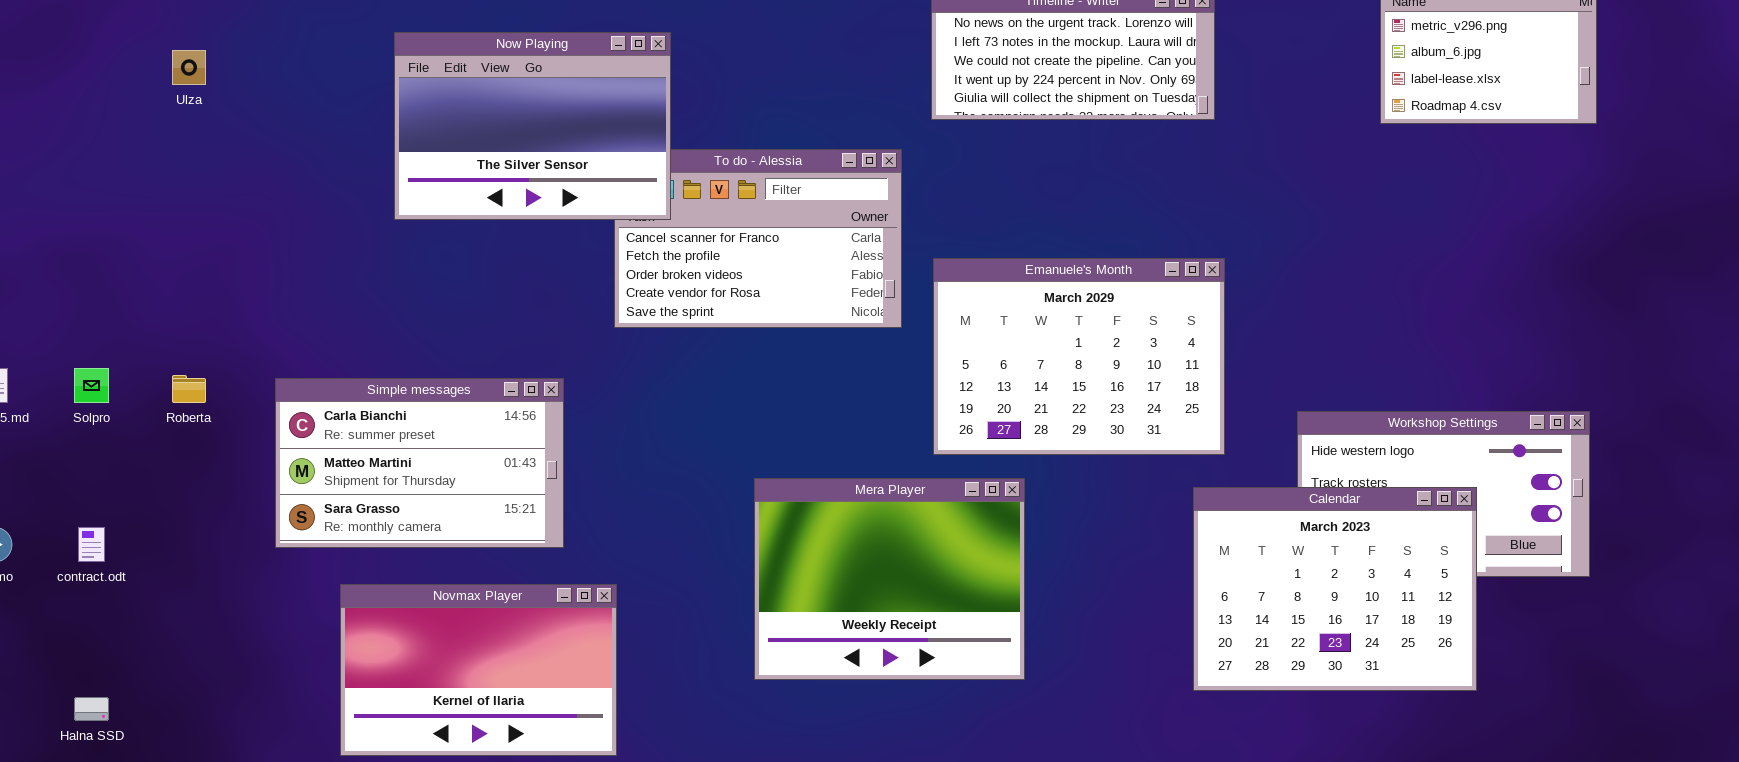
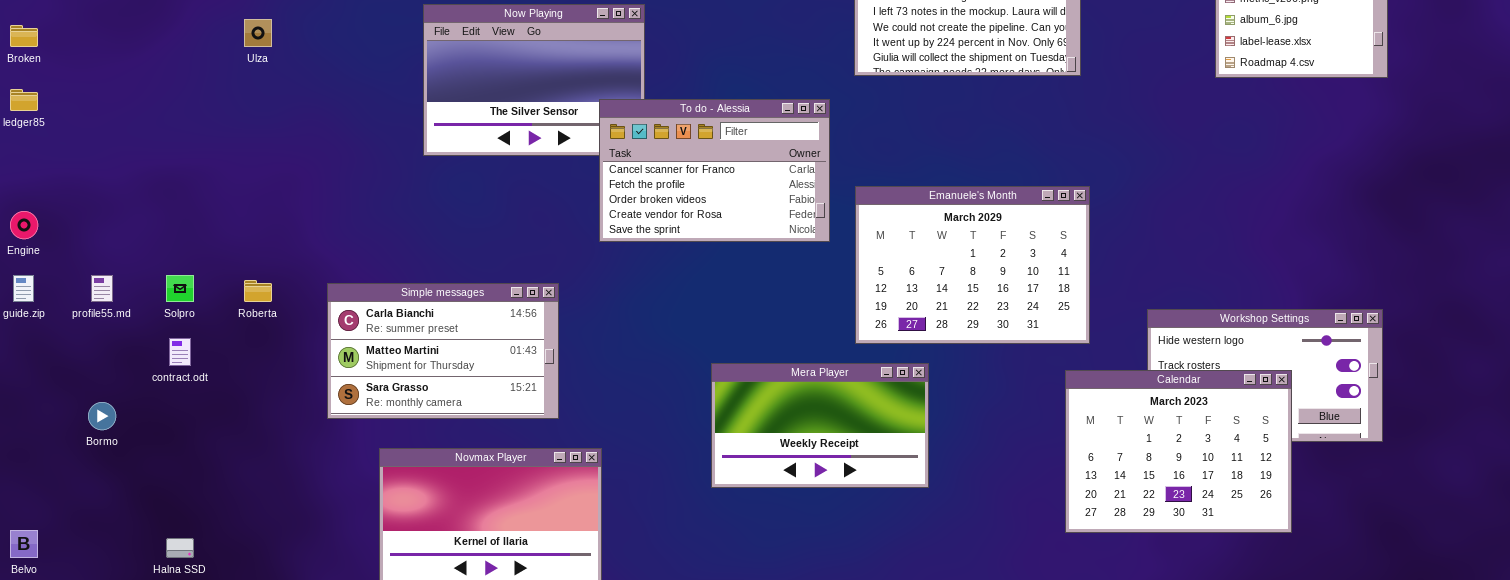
To do - Alessia: [614,149,902,328] -> [599,99,830,242], raised
Mera Player: [754,478,1025,680] -> [711,363,929,488], resized
contract.odt: [78,527,105,562] -> [169,338,191,366], moved

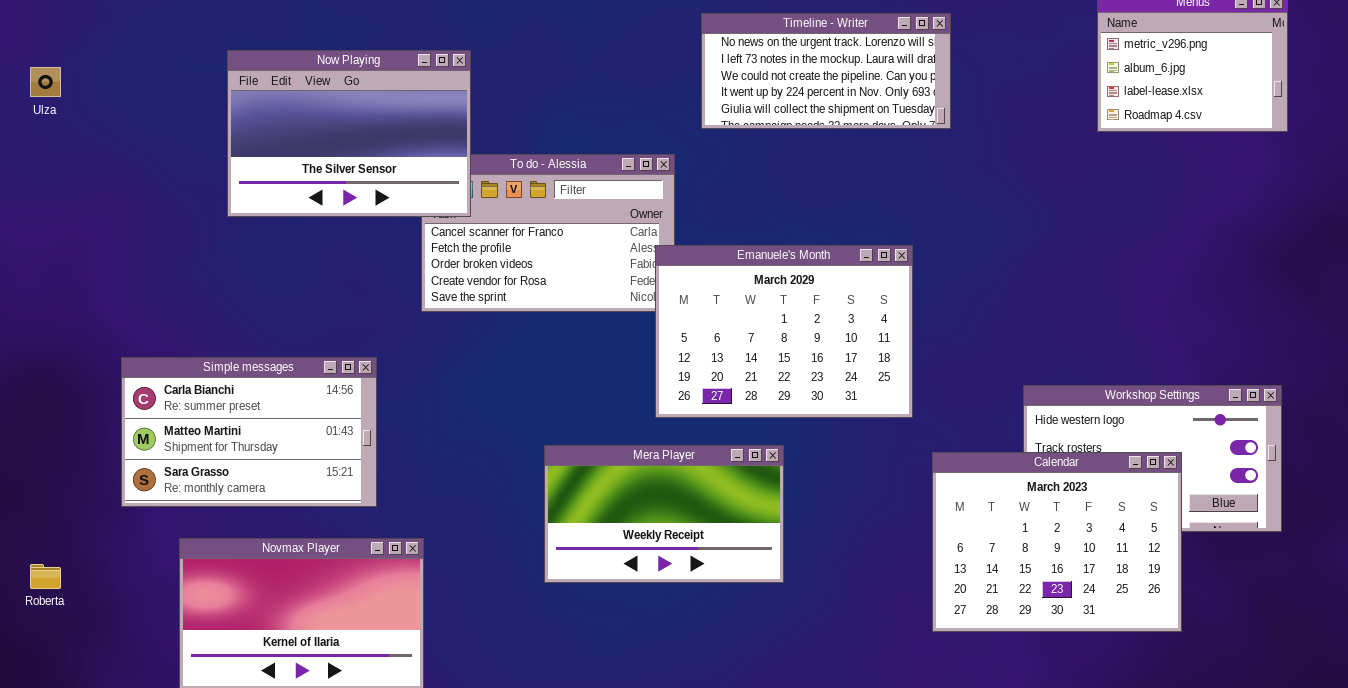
Now Playing: [423,4,645,156] -> [227,50,471,217], raised
Emanuele's Month: [855,186,1090,344] -> [655,245,913,418], moved
Roberta: [244,280,272,302] -> [30,564,61,589], moved

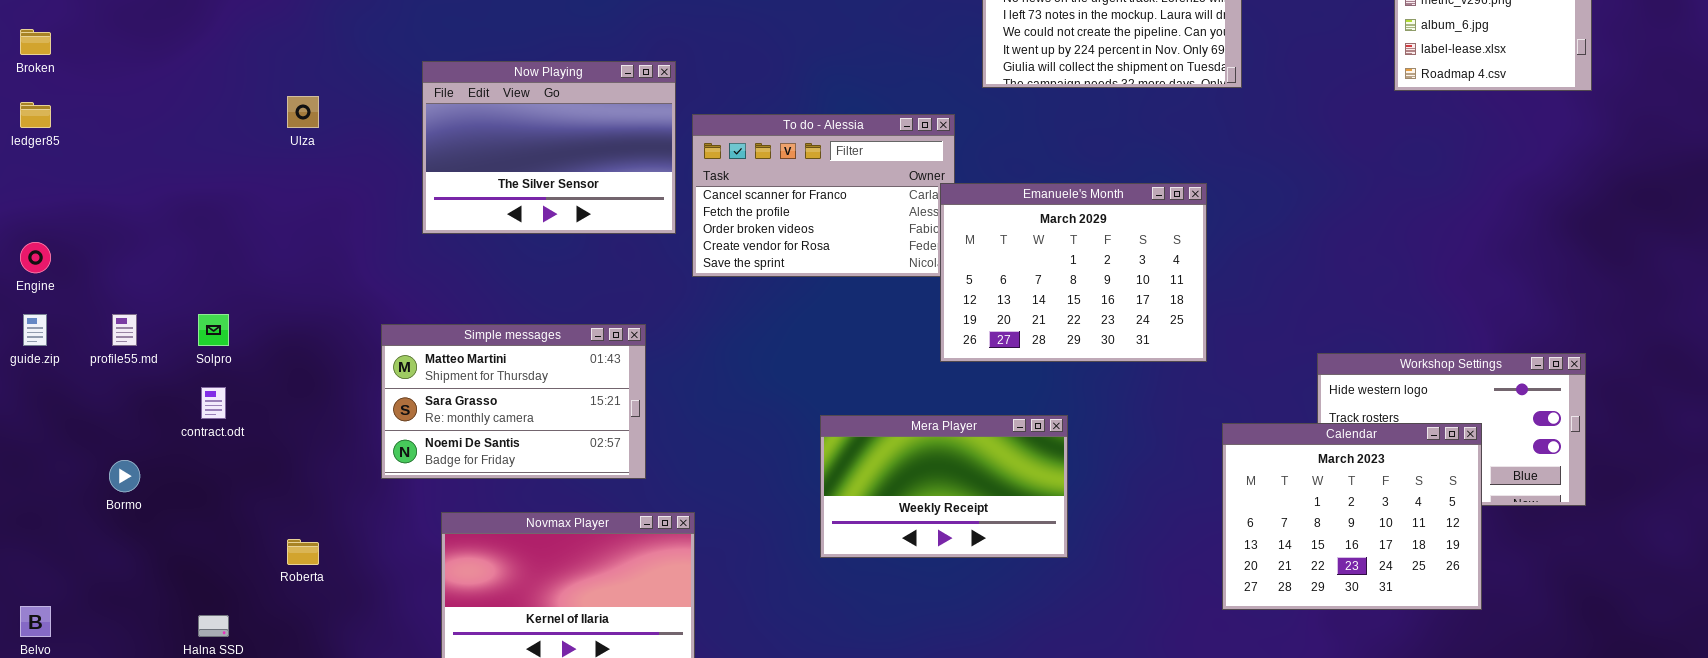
Now Playing: [227,50,471,217] -> [422,61,676,234], moved
Ulza: [30,67,61,97] -> [287,96,319,128], moved
Emanuele's Month: [655,245,913,418] -> [940,183,1207,362], moved
Simple messages: [121,357,377,507] -> [381,324,646,479], scrolled down 1 row

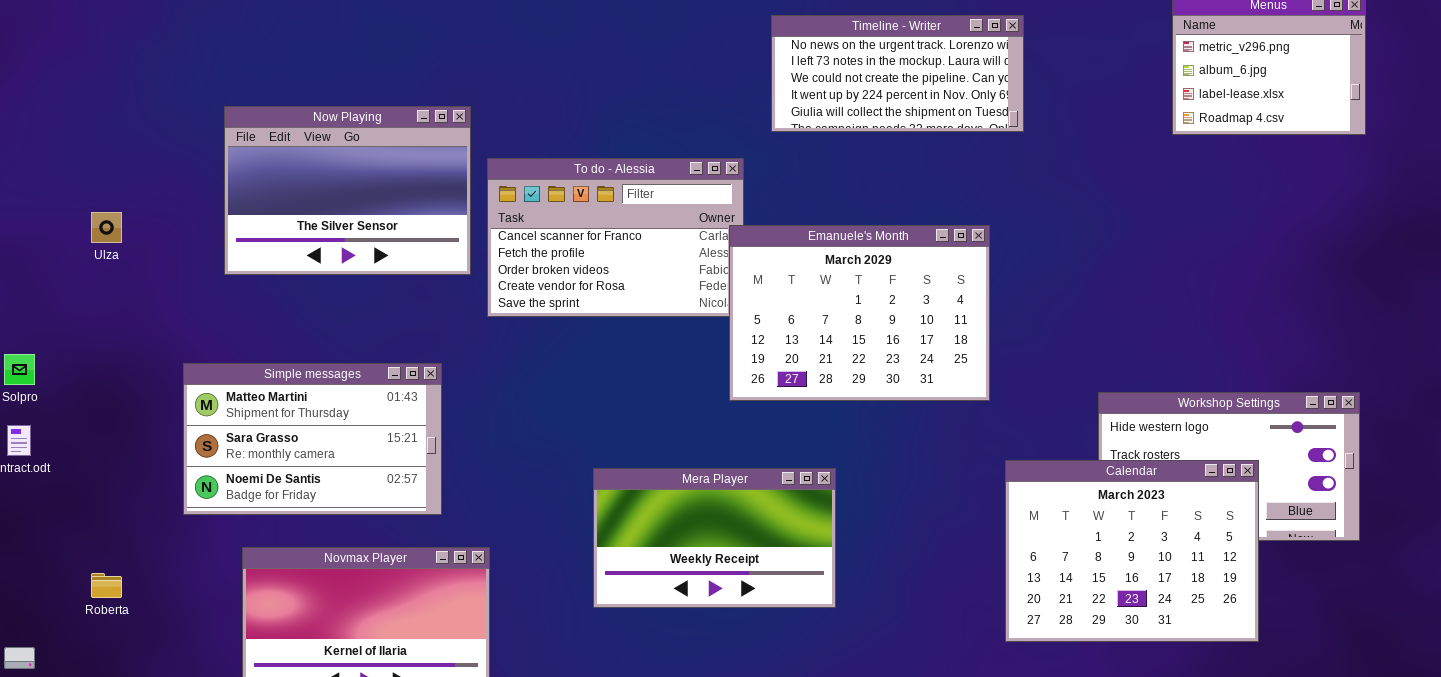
Ulza: [287,96,319,128] -> [91,212,122,243], moved
Mera Player: [820,415,1068,558] -> [593,468,836,608], moved

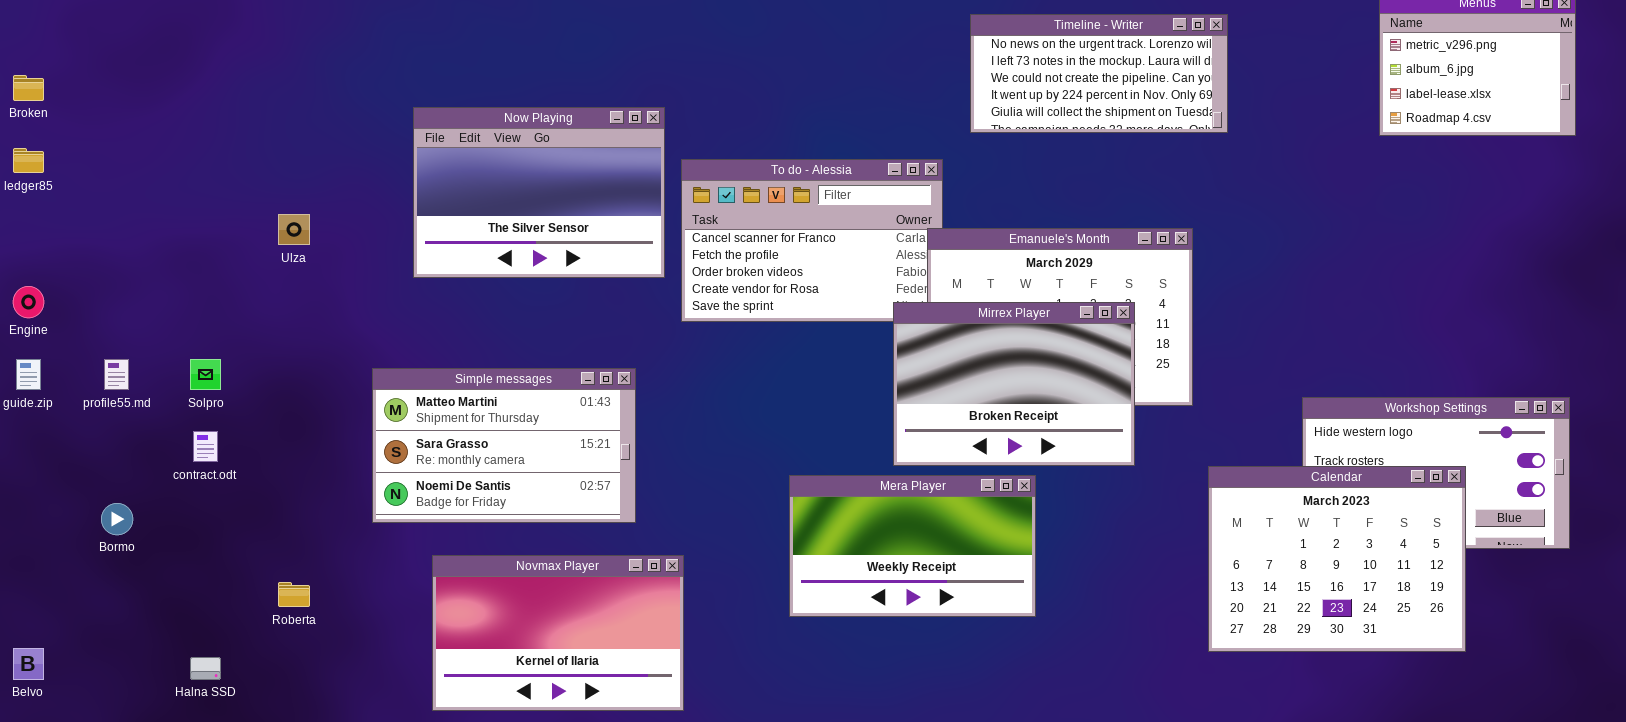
Mirrex Player: none -> [893,302,1135,466], opened

